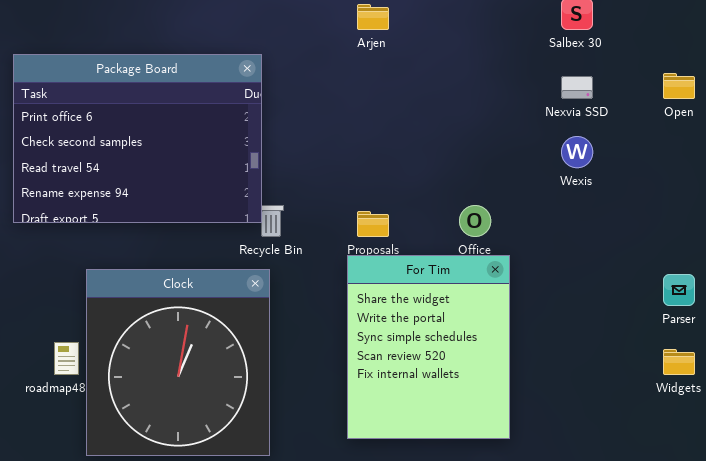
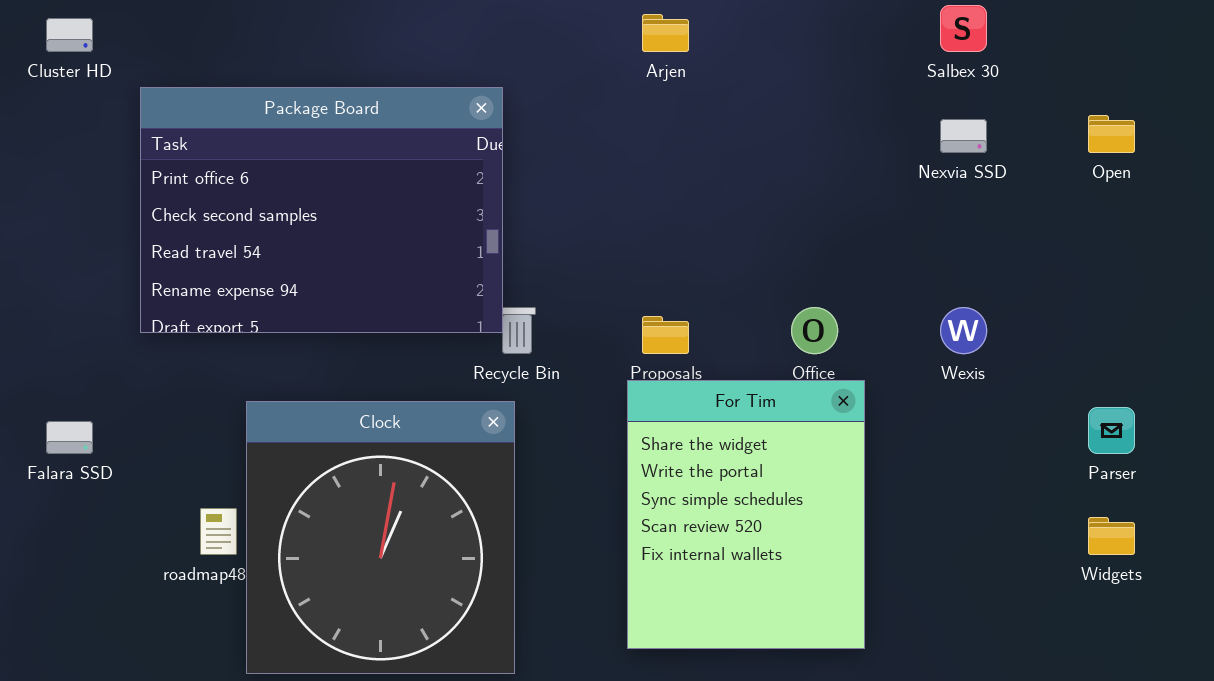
Wexis: [561,136,593,168] -> [940,307,987,354], moved

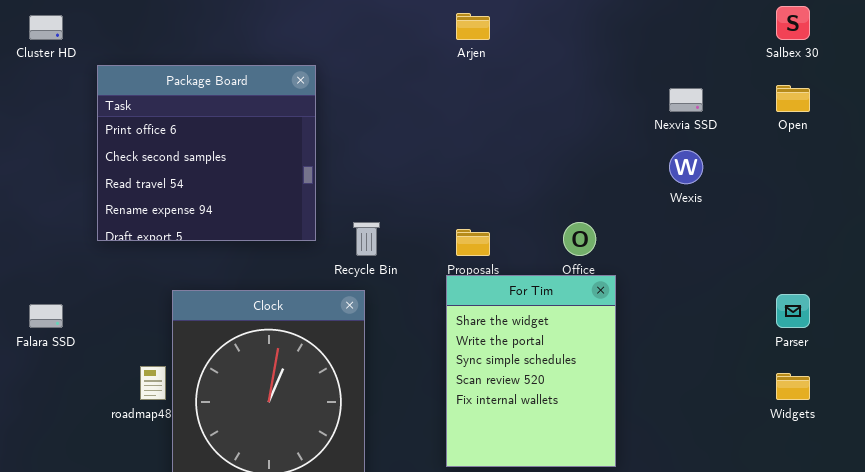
Salbex 30: [940,5,987,52] -> [776,6,810,40], moved
Package Board: [140,87,503,333] -> [97,65,316,241], resized
Wexis: [940,307,987,354] -> [669,150,703,184], moved

